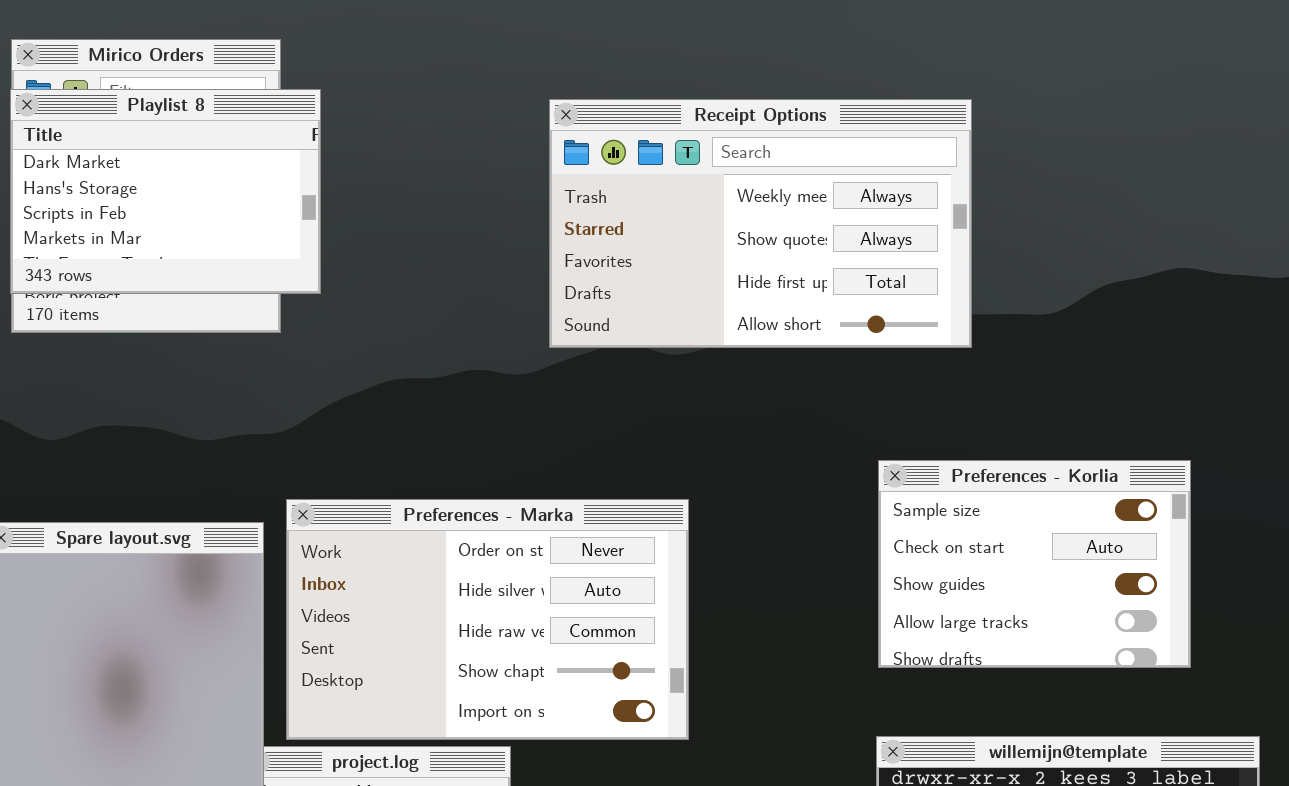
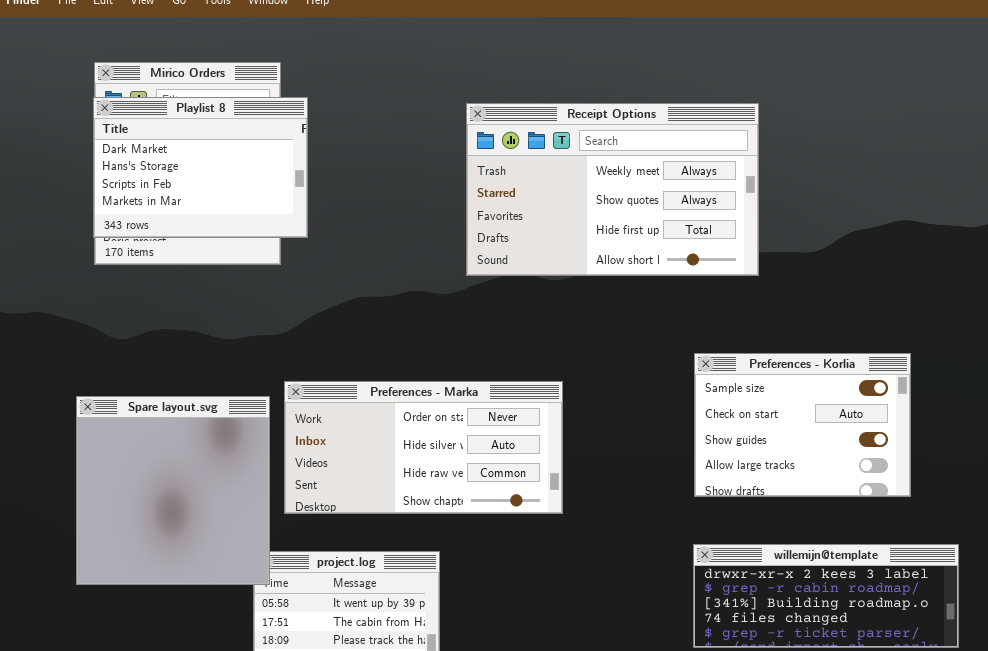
Preferences - Marka: [286,499,689,740] -> [284,381,563,514], resized

